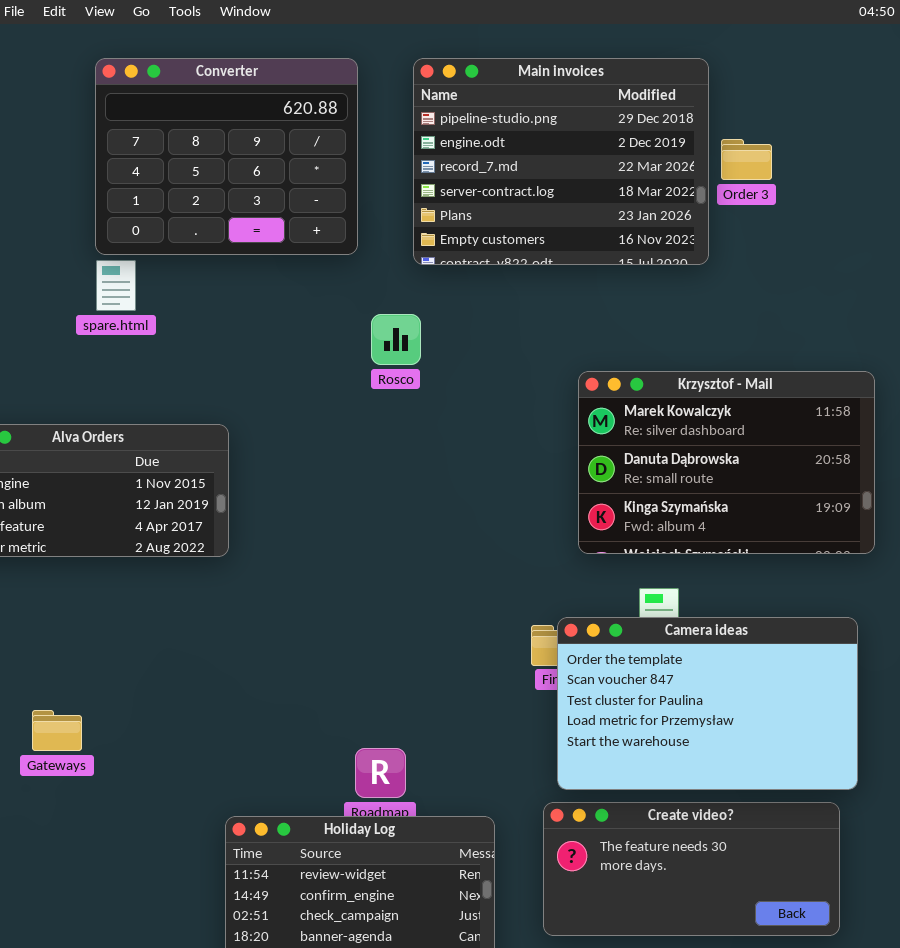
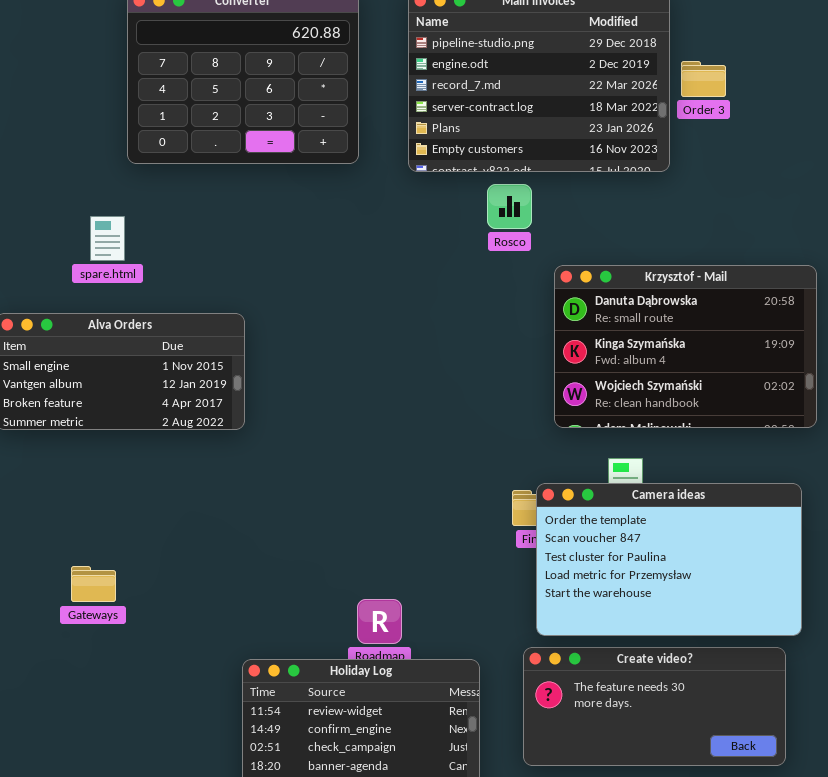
spare.html: [96,260,136,311] -> [90,216,125,261], moved
Rosco: [371,314,421,365] -> [487,184,532,229], moved
Krzysztof - Mail: [578,371,875,554] -> [554,265,817,428], scrolled down 1 row

